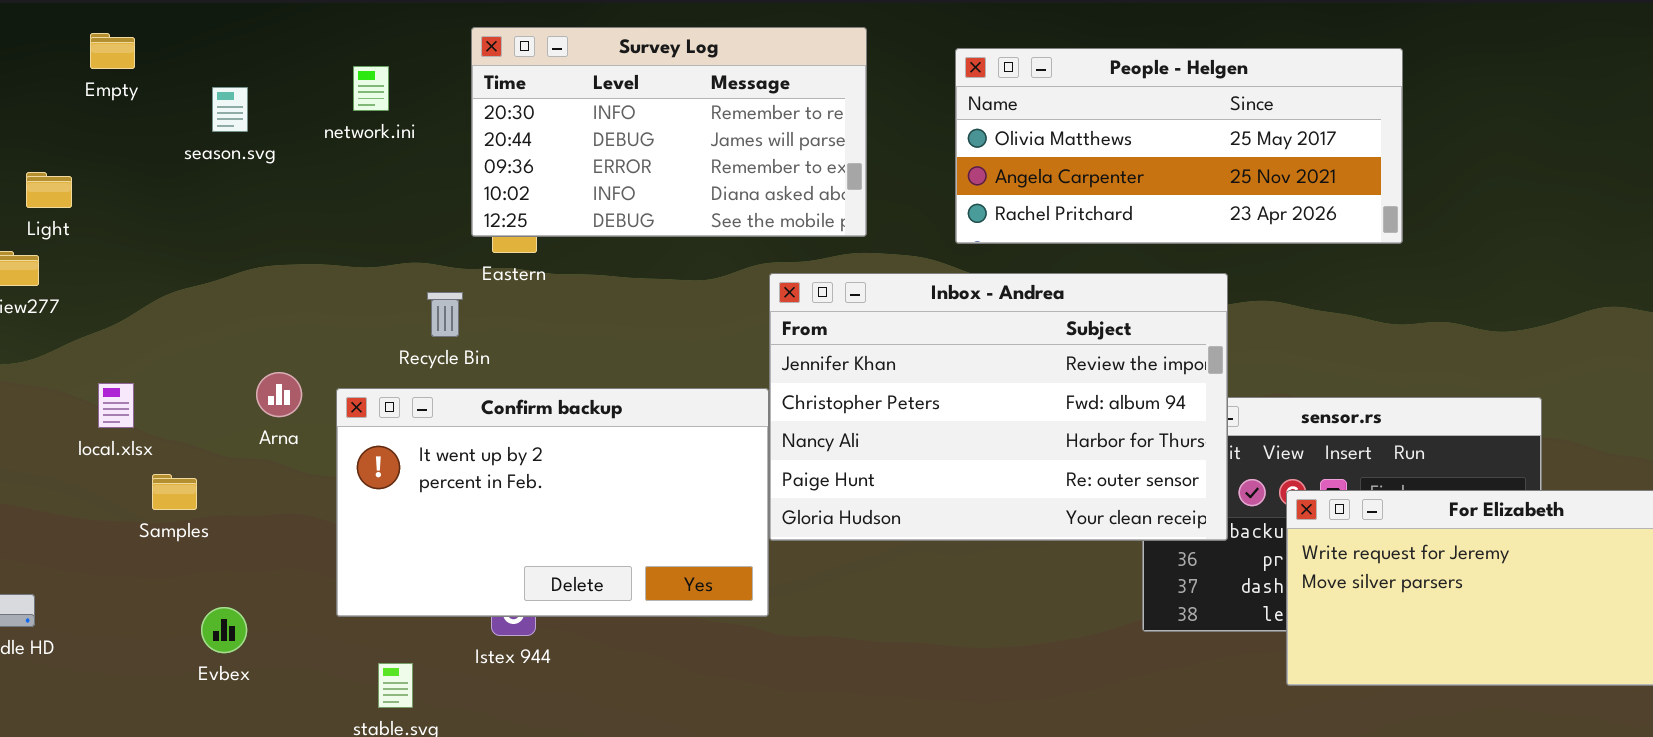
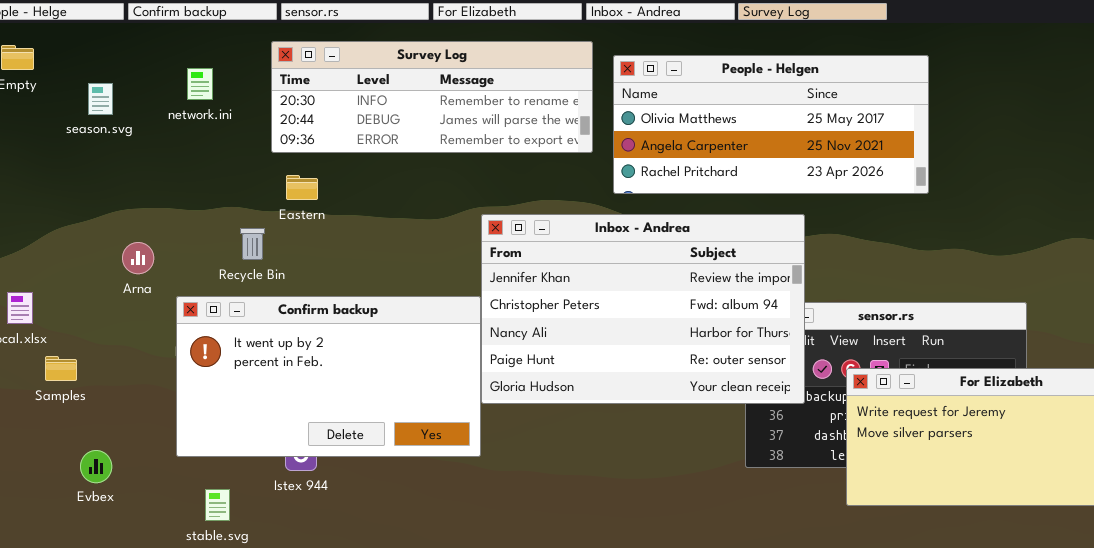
Survey Log: [471,27,867,237] -> [271,41,593,153], resized
Arna: [256,372,302,417] -> [122,242,154,274], moved

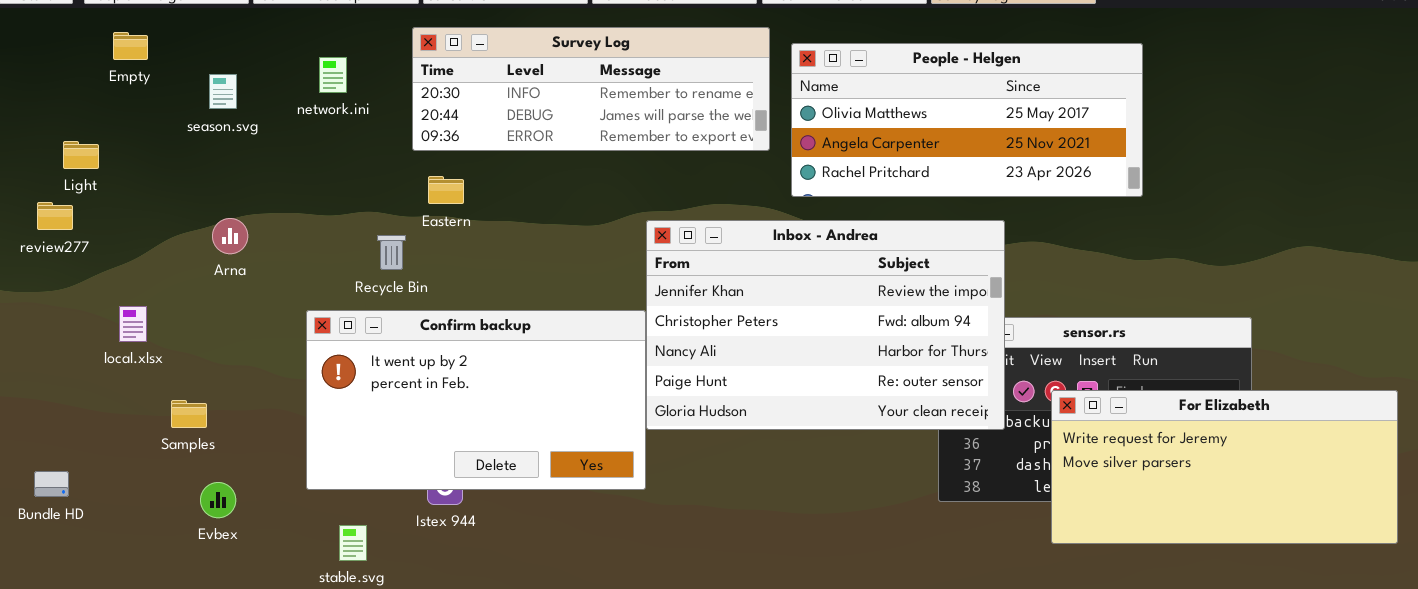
Arna: [122,242,154,274] -> [212,218,248,254], moved
Samples: [45,356,77,381] -> [171,400,207,428], moved

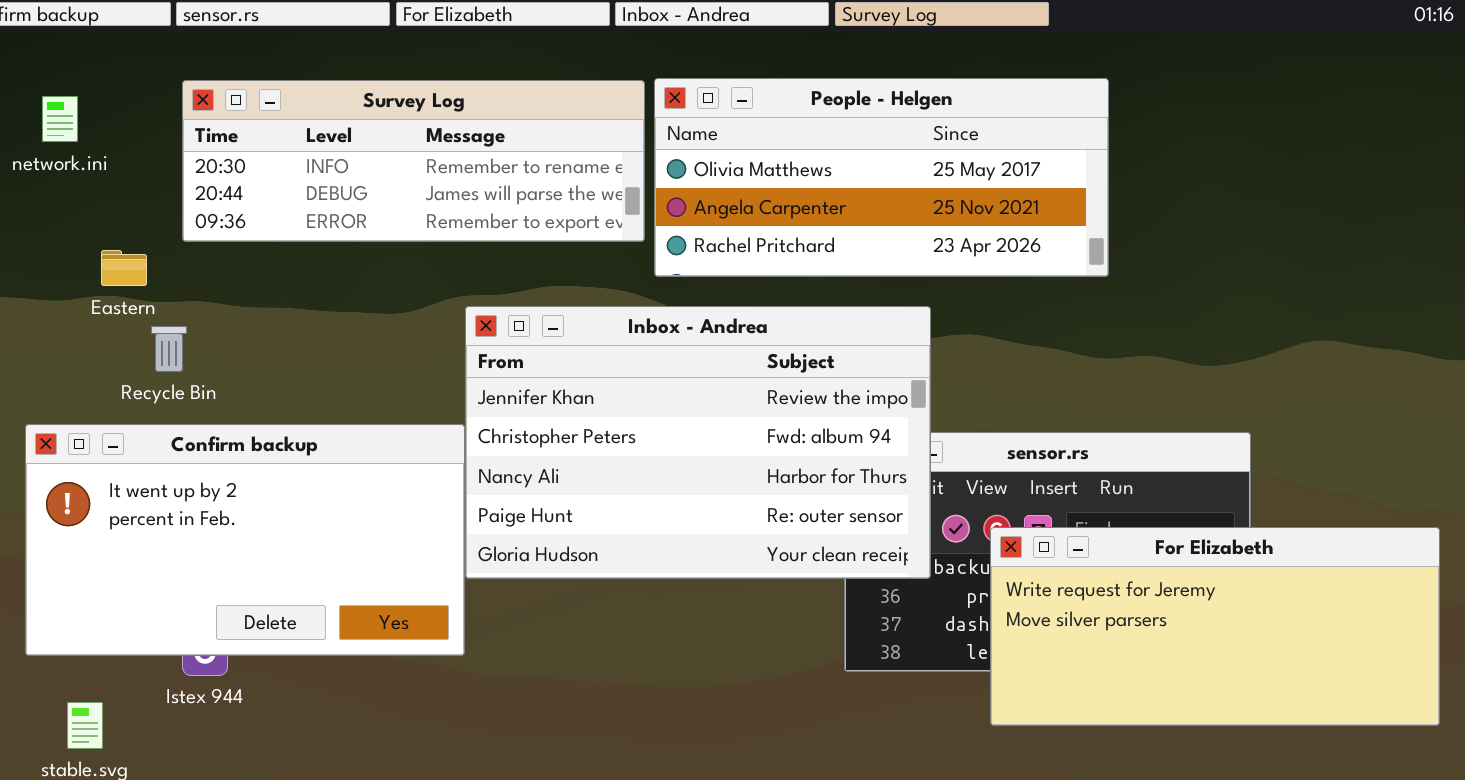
Survey Log: [412,27,770,151] -> [182,80,645,242], moved
Eastern: [428,176,464,204] -> [101,250,147,286], moved
Recycle Bin: [377,235,406,270] -> [151,326,187,372], moved

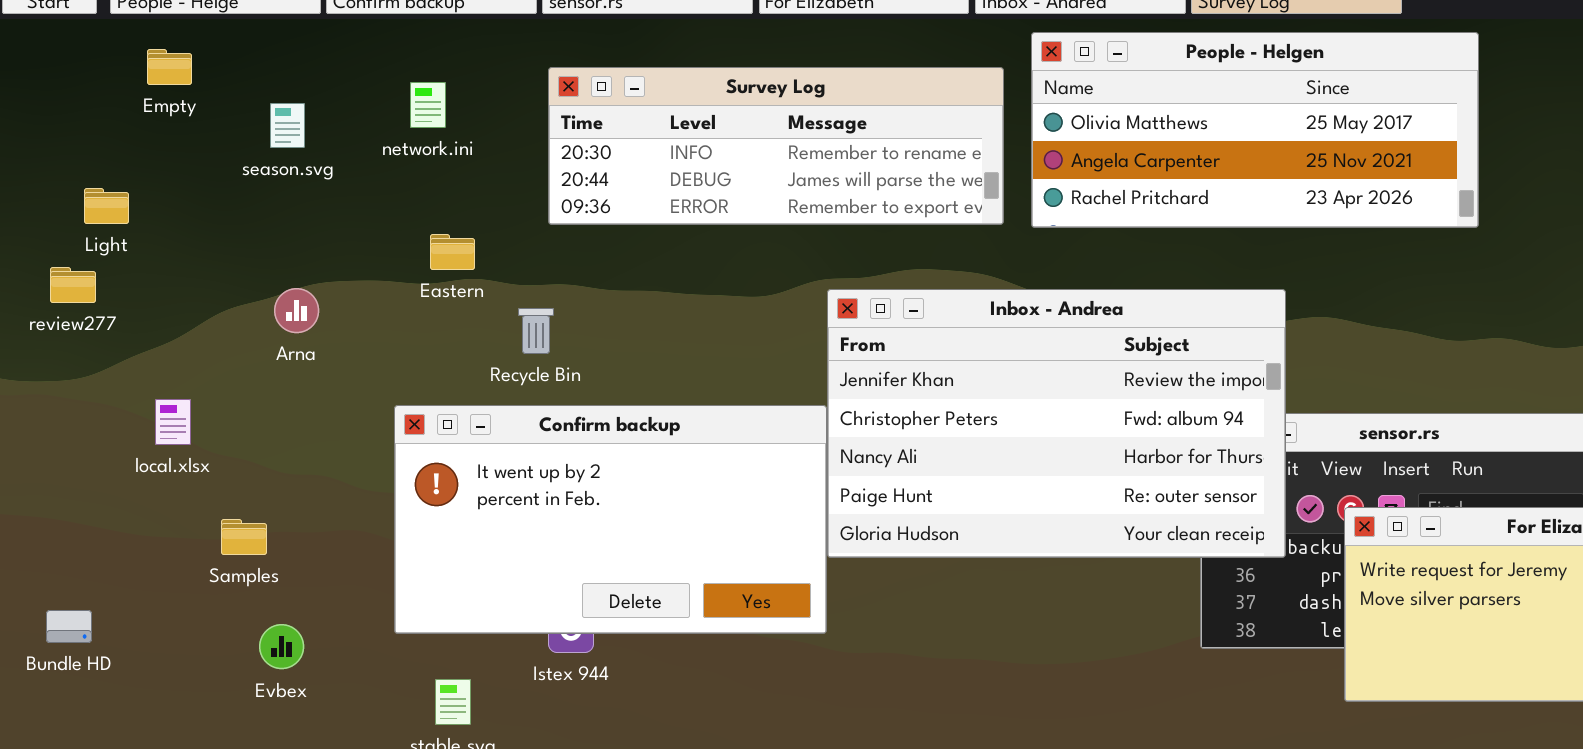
People - Helgen: [654,78,1109,277] -> [1031,32,1479,228], moved
Eastern: [101,250,147,286] -> [430,234,475,270], moved

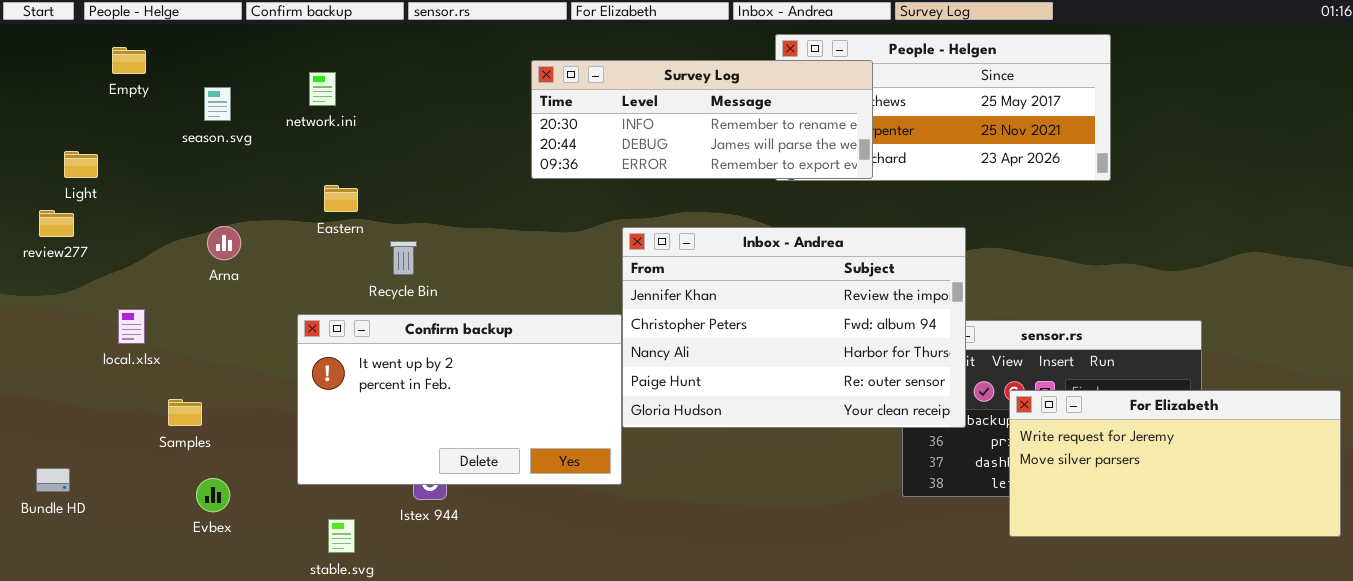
Survey Log: [548,67,1004,225] -> [531,60,873,179], moved

